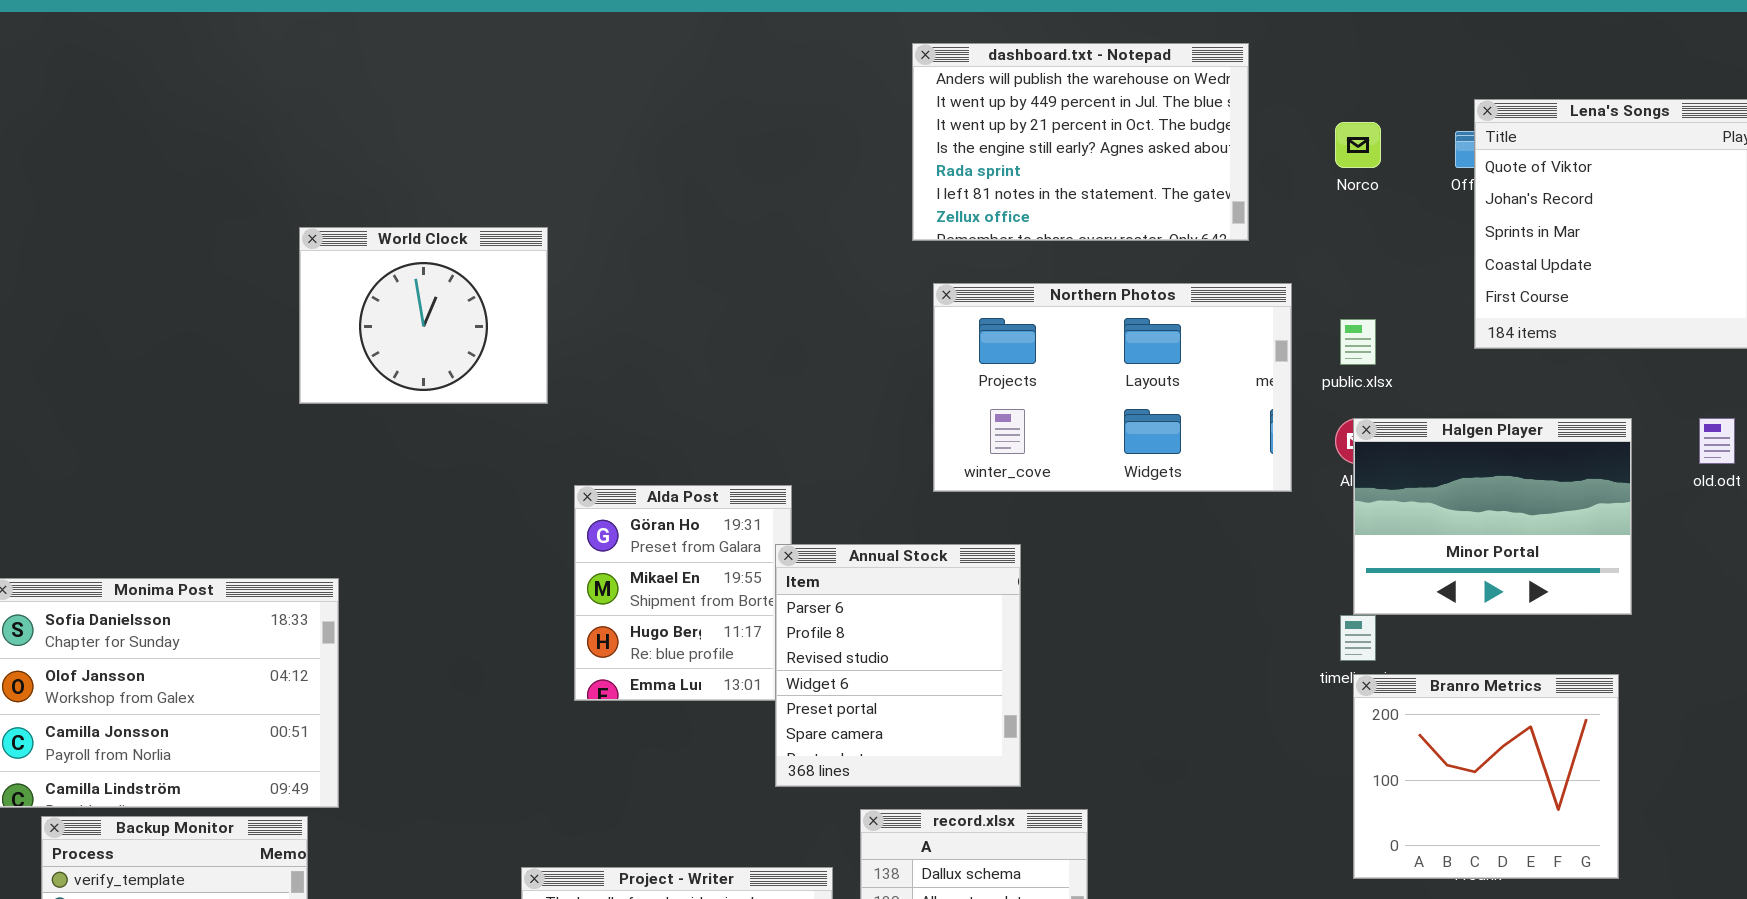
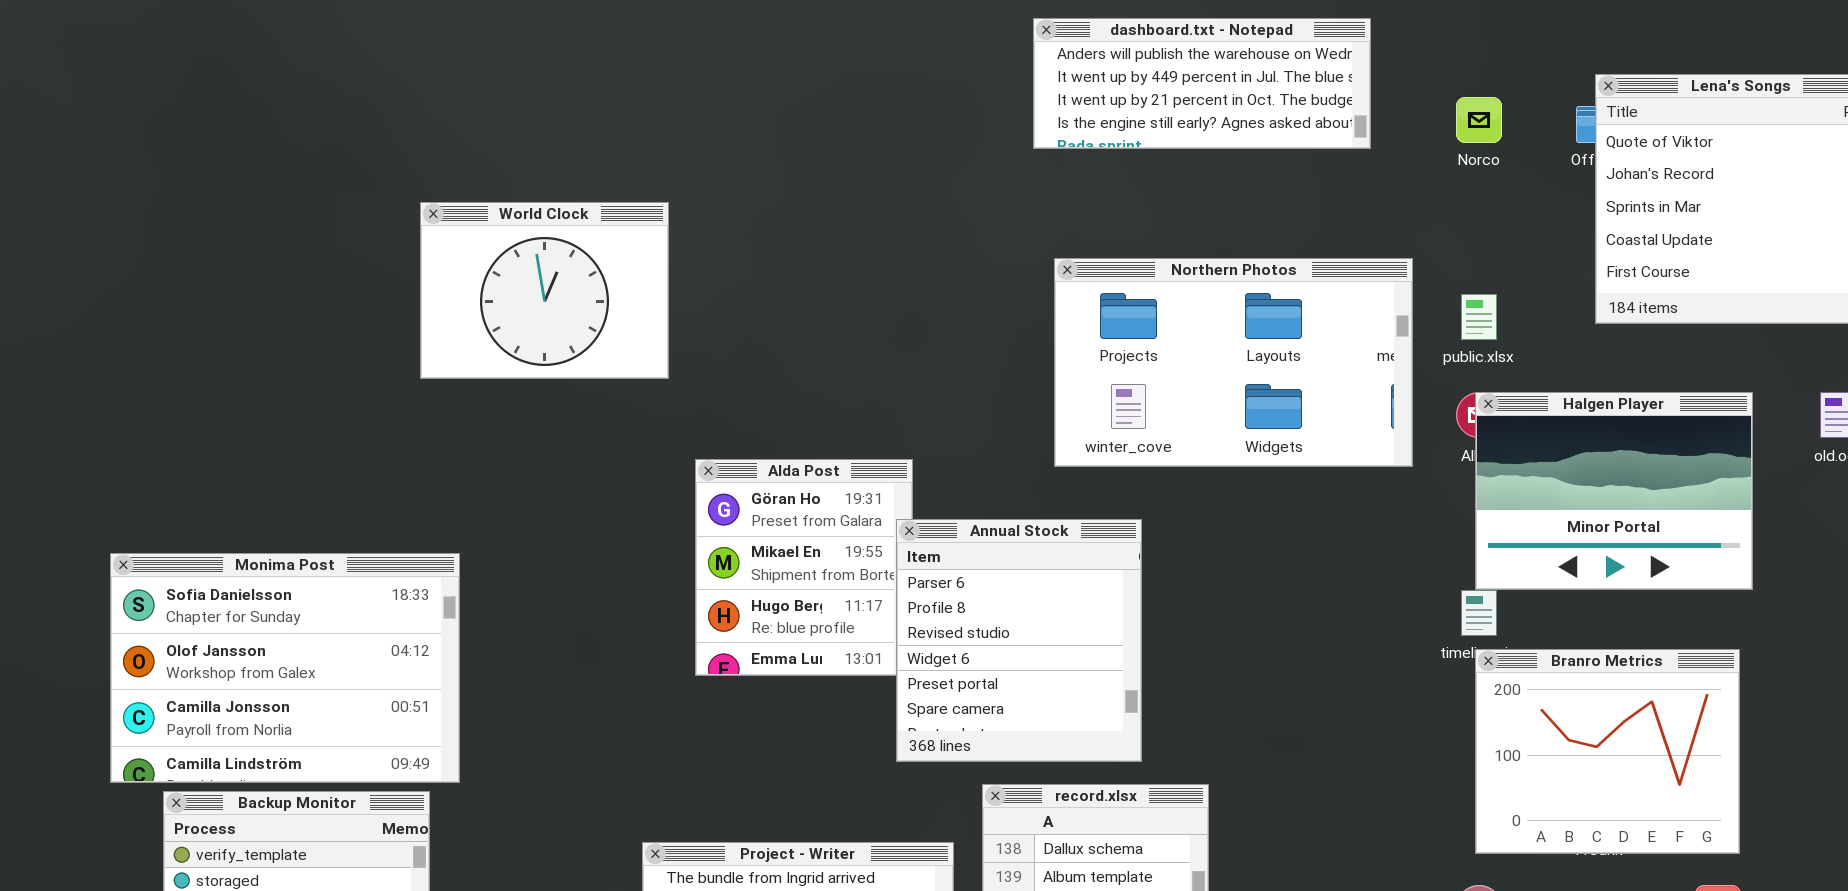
dashboard.txt - Notepad: [912,43,1249,241] -> [1033,18,1371,149], resized

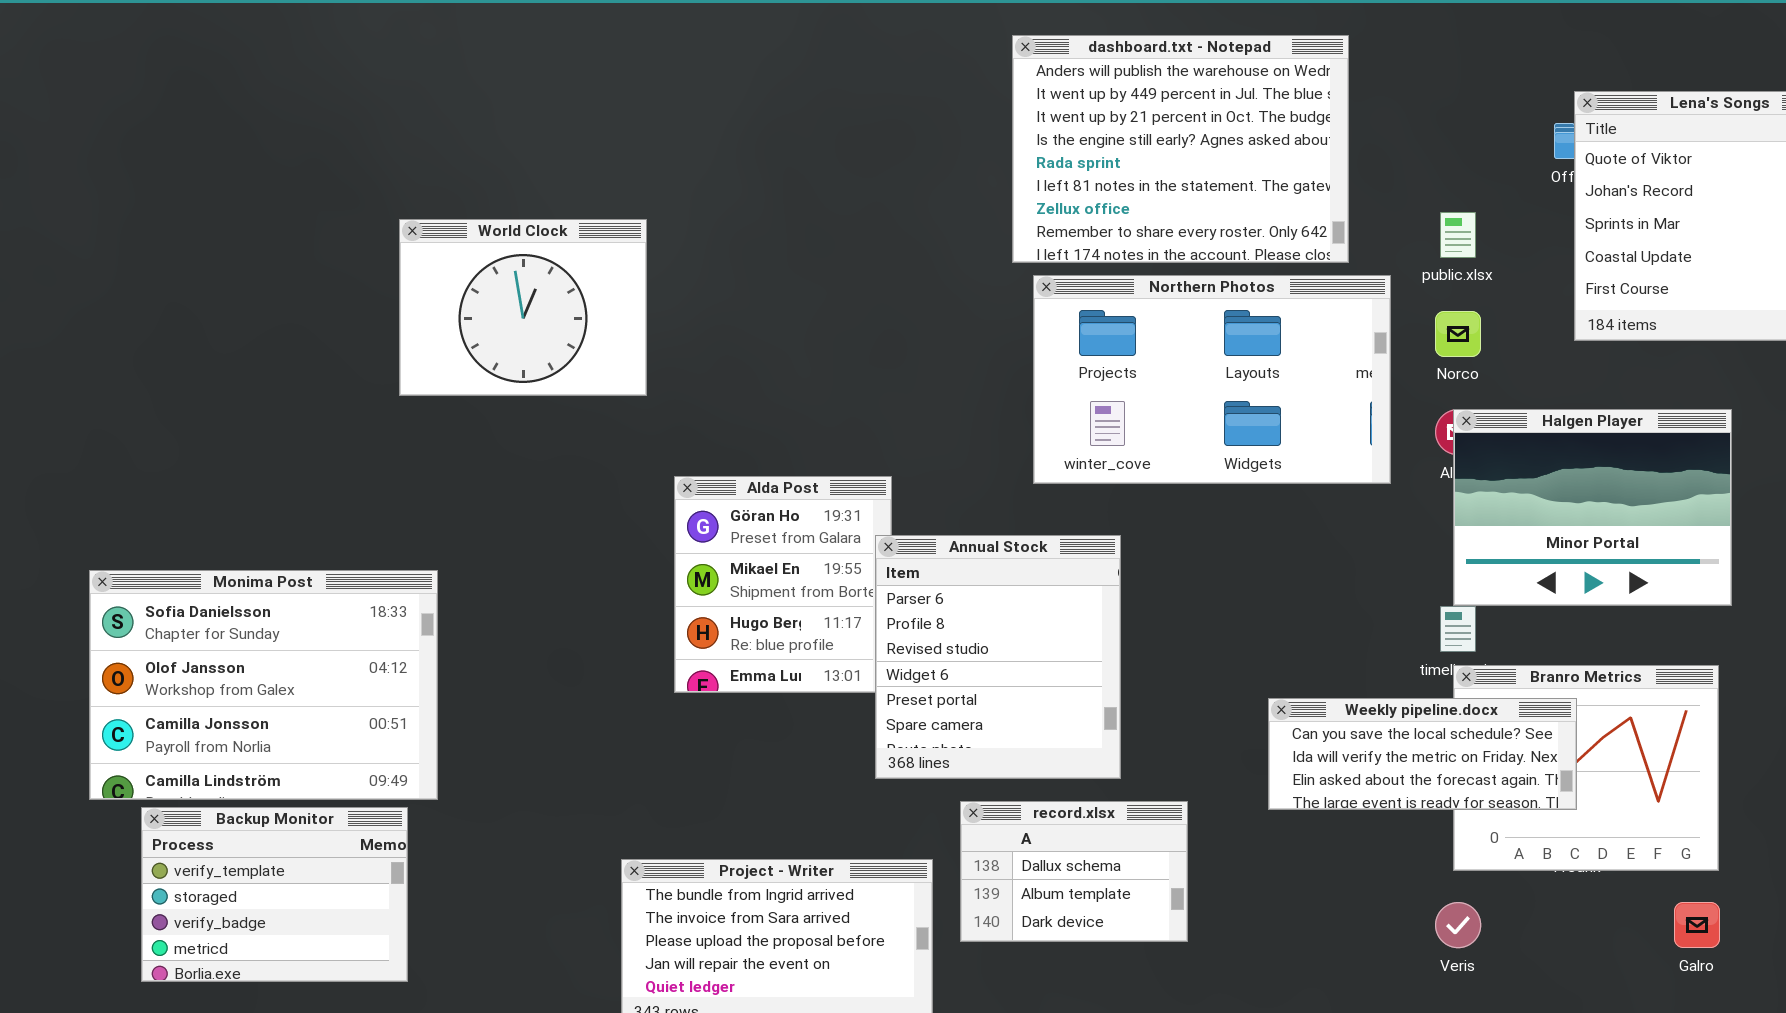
dashboard.txt - Notepad: [1033,18,1371,149] -> [1012,35,1349,263], resized
Norco: [1456,97,1502,143] -> [1435,311,1481,357], moved
public.xlsx: [1461,294,1497,340] -> [1440,212,1476,258], moved
Weekly pipeline.docx: none -> [1268,698,1577,810], opened

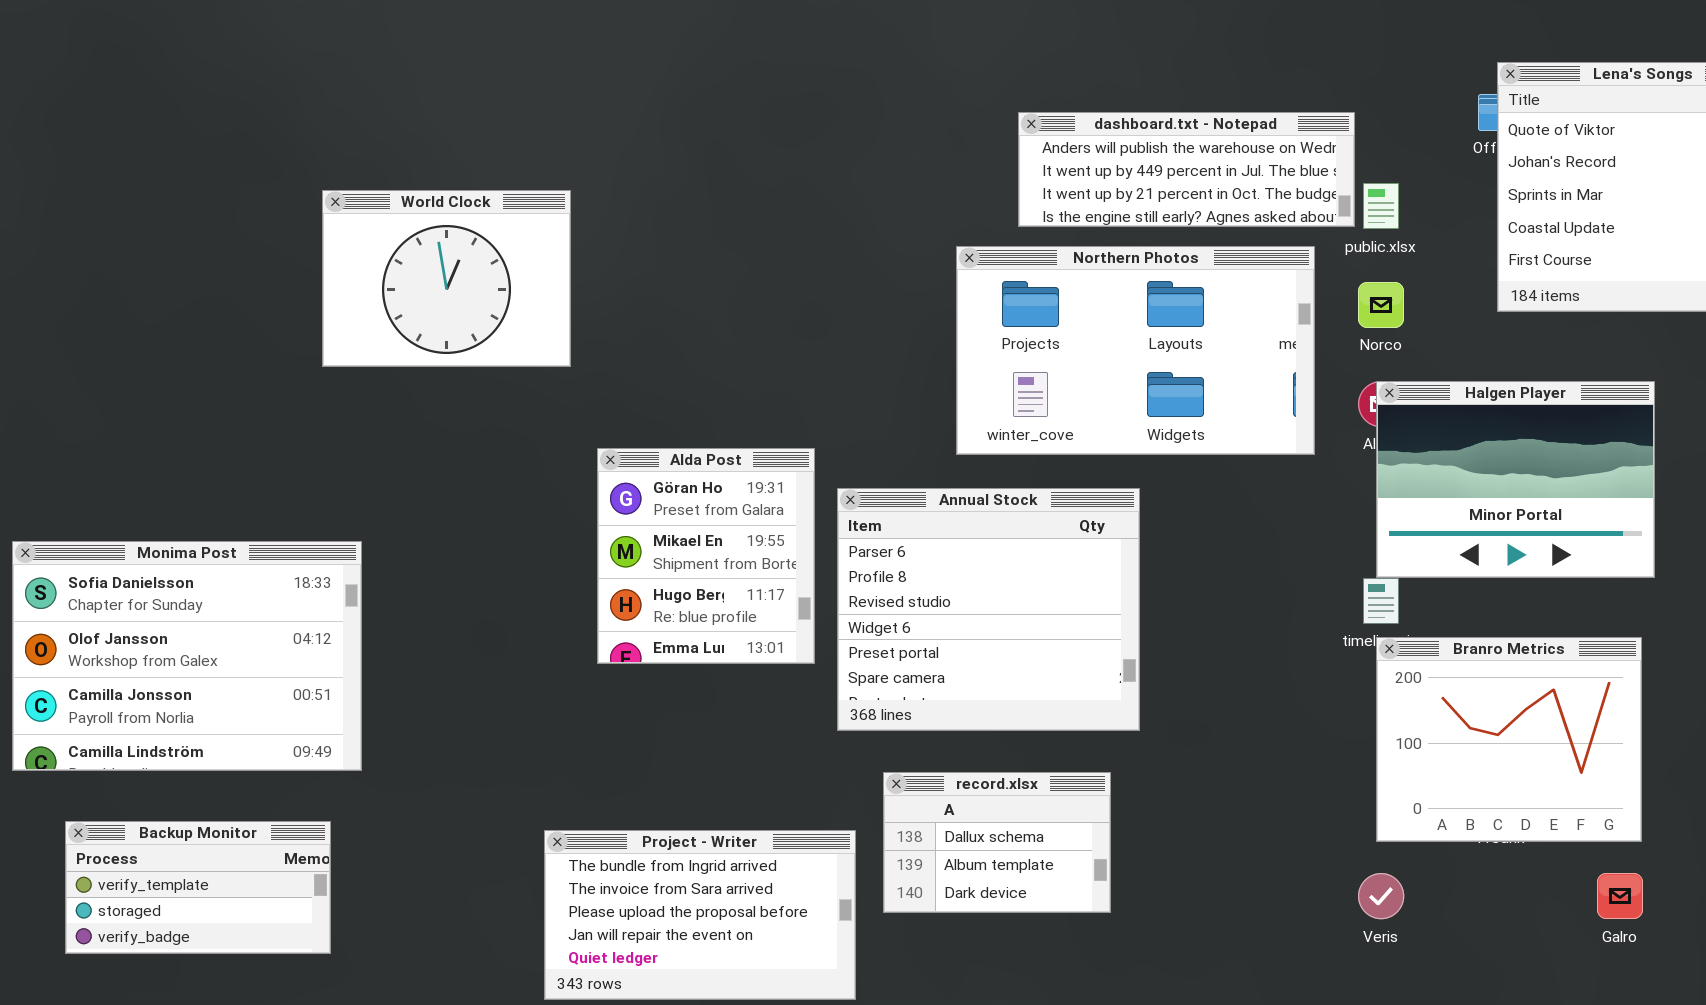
dashboard.txt - Notepad: [1012,35,1349,263] -> [1018,112,1355,227], moved, resized
Annual Stock: [875,535,1121,779] -> [837,488,1140,731], moved, resized
Weekly pipeline.docx: [1268,698,1577,810] -> none, closed
Backup Monitor: [141,807,408,982] -> [65,821,331,954], resized

